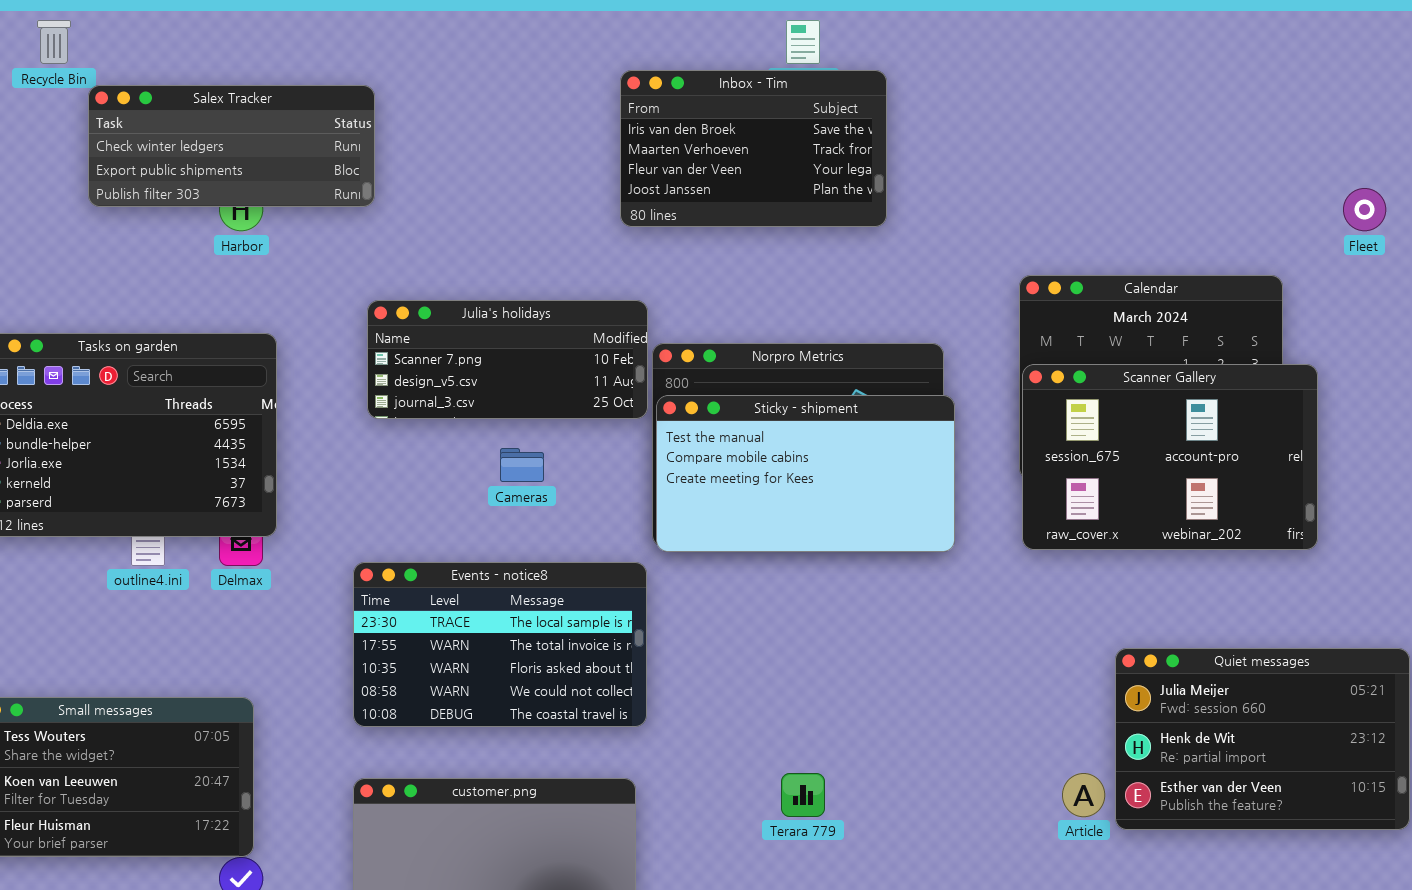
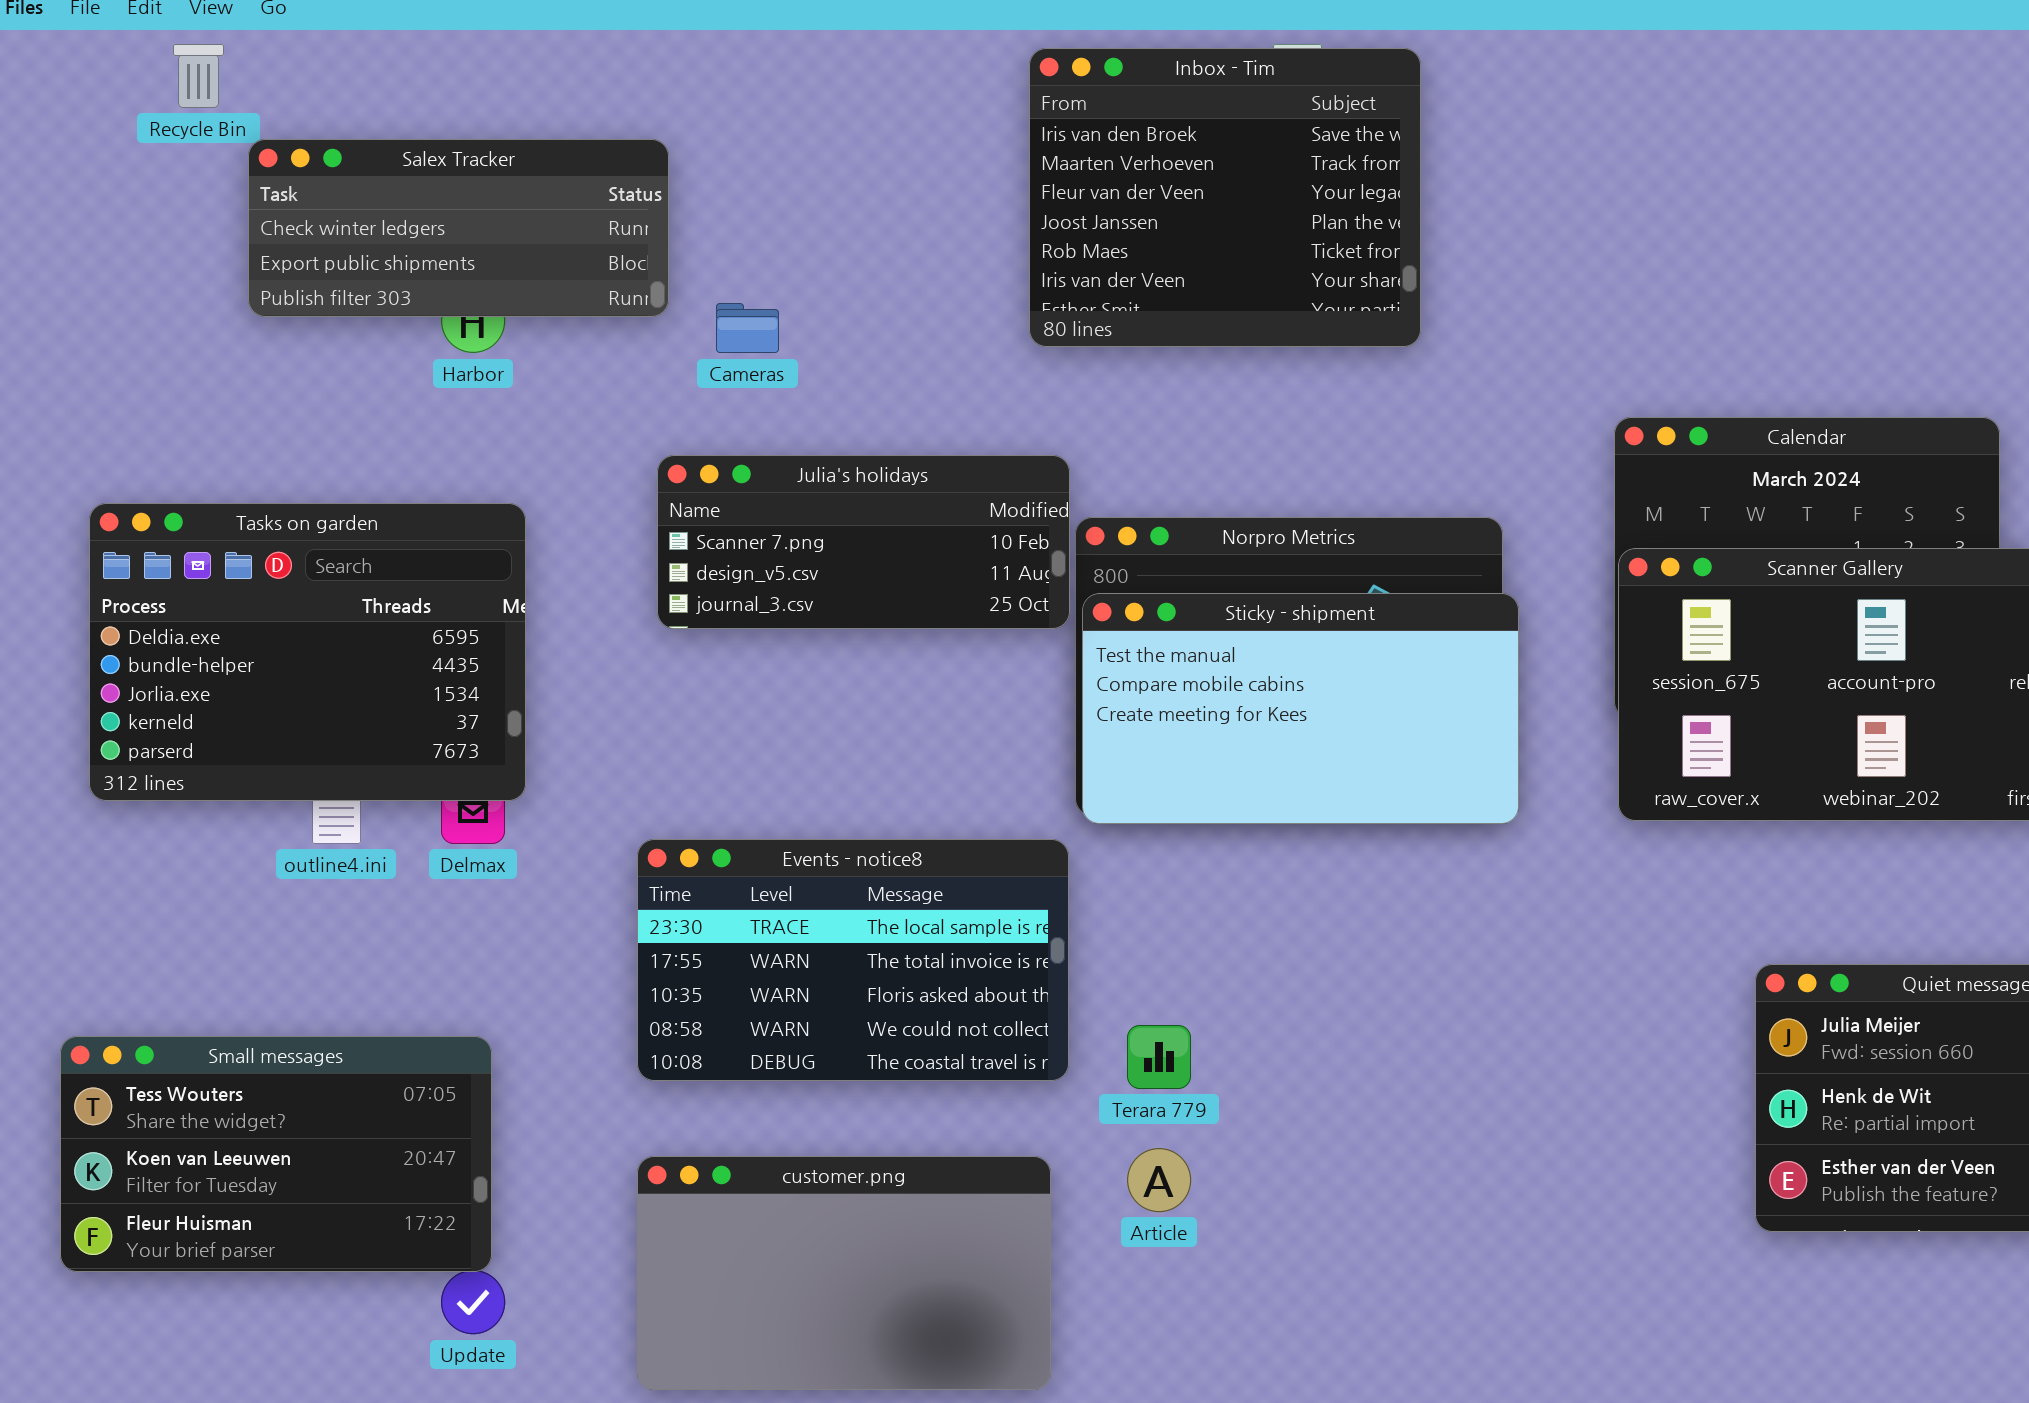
Inbox - Tim: [620,70,887,227] -> [1029,48,1421,347], resized
Cameras: [500,448,544,482] -> [716,303,779,353], moved
Terara 779: [781,773,825,817] -> [1127,1025,1191,1089], moved
Article: [1062,773,1105,817] -> [1127,1148,1191,1212], moved

